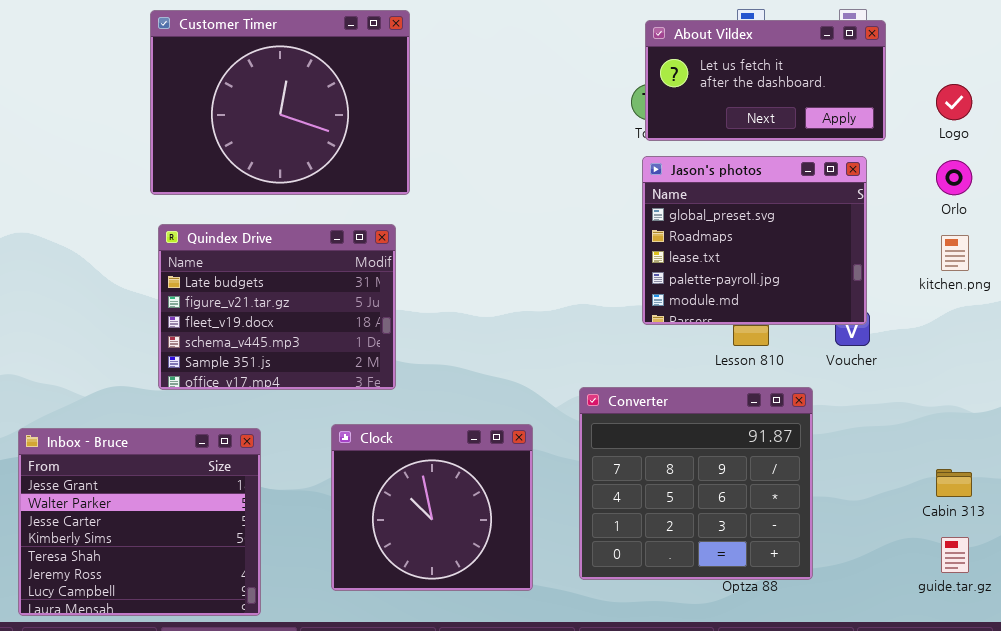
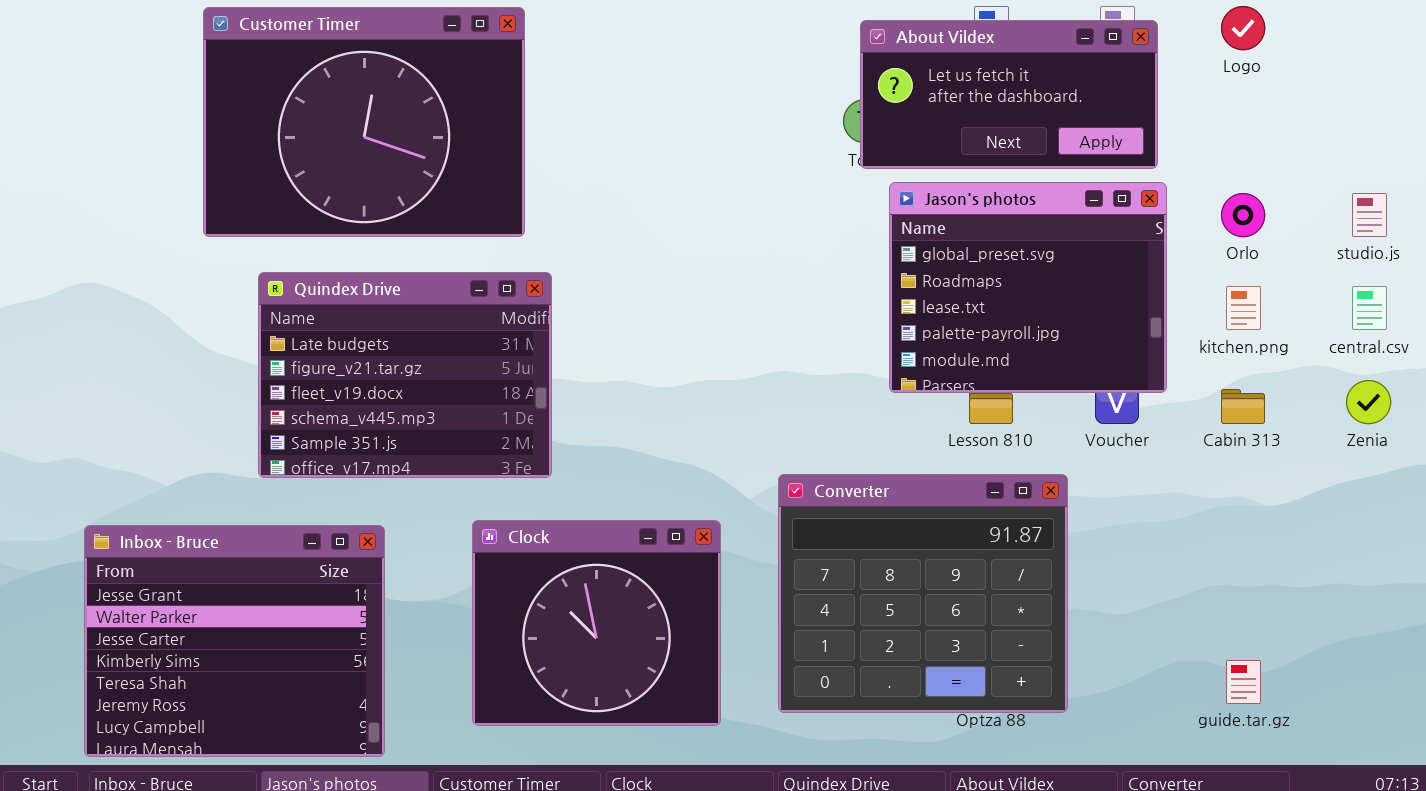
Customer Timer: [150,10,410,195] -> [203,7,525,237], moved
Logo: [936,84,972,120] -> [1221,6,1265,50], moved
Jason's photos: [642,156,867,325] -> [889,182,1167,393], moved
Cabin 313: [936,469,972,497] -> [1221,389,1265,424], moved

